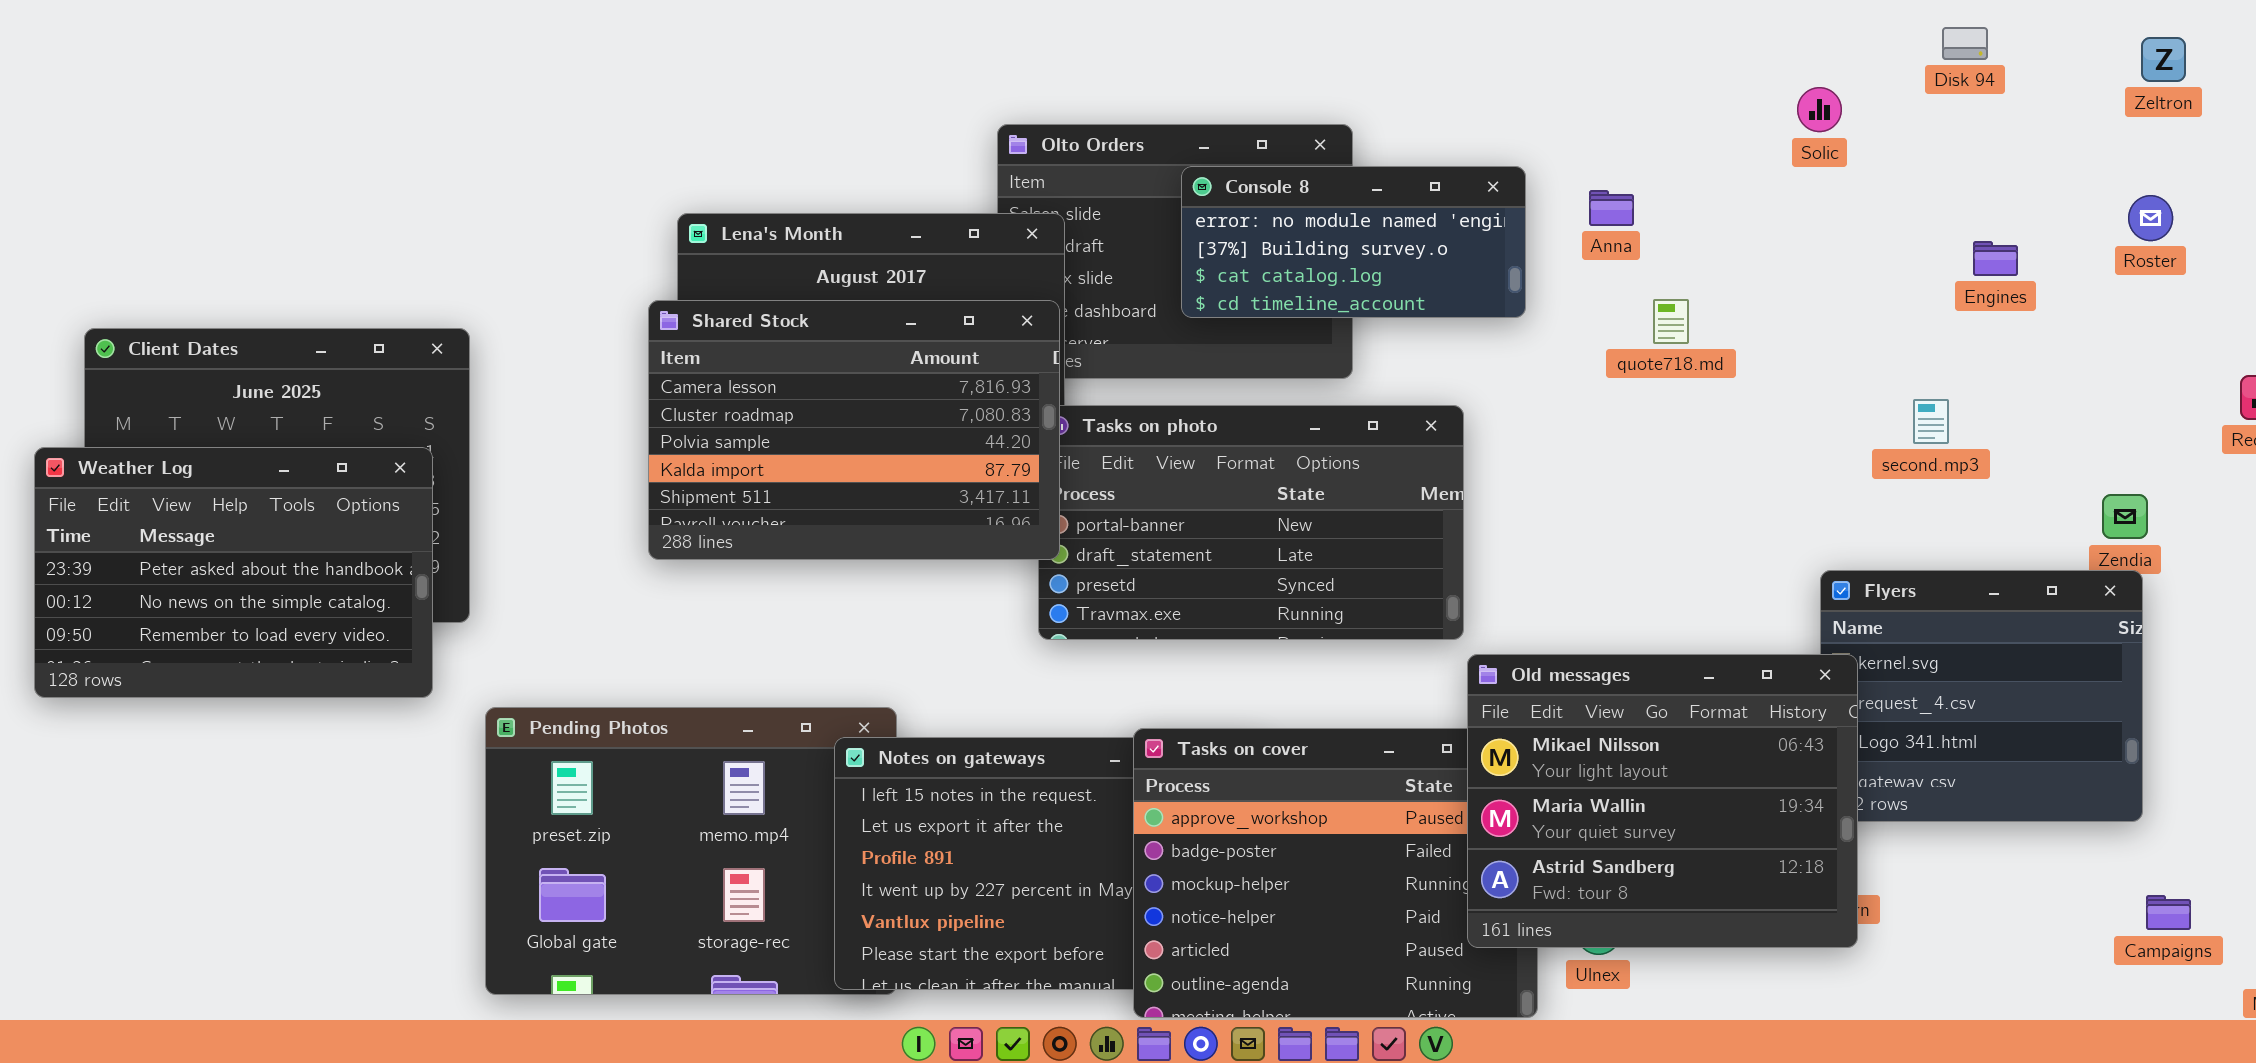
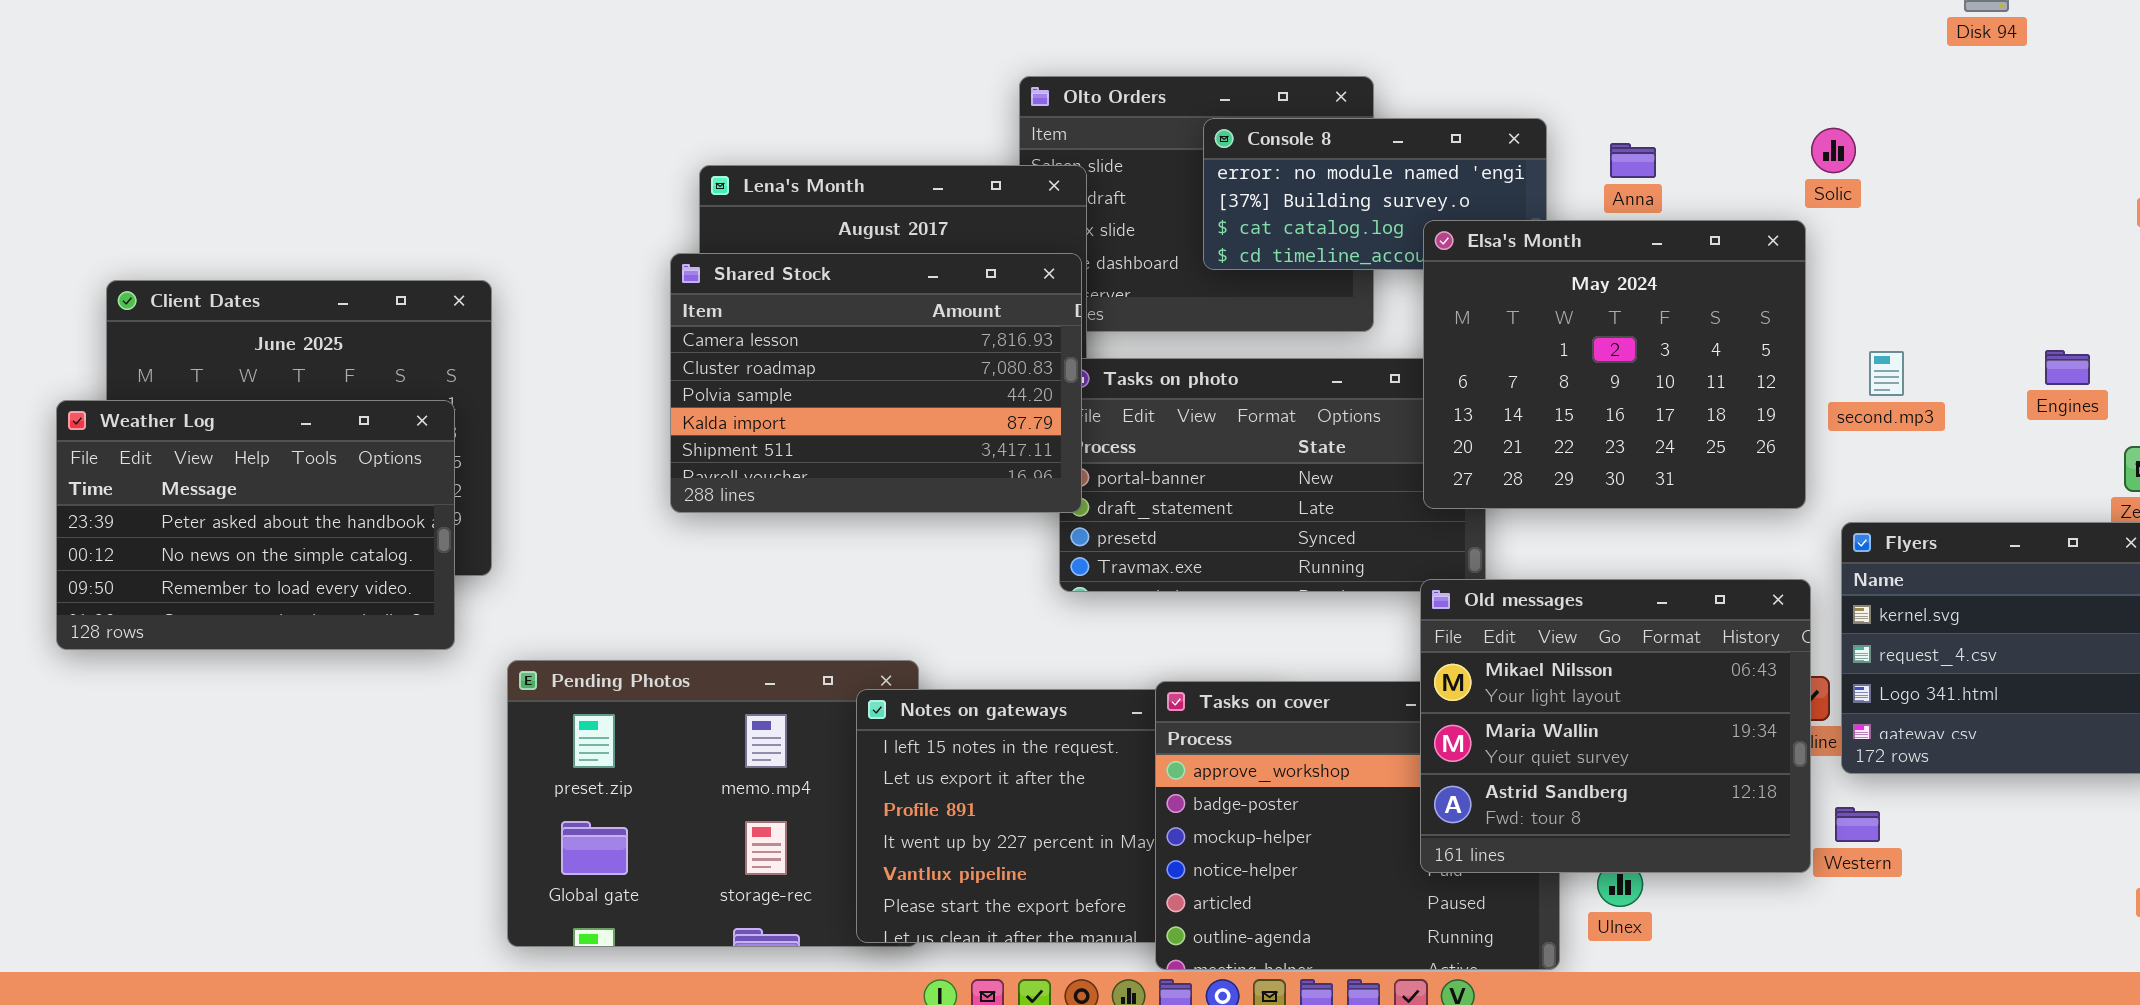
Solic: [1797,87,1842,132] -> [1811,128,1856,173], moved
Engines: [1973,241,2018,276] -> [2045,350,2090,385], moved
Elsa's Month: none -> [1423,220,1806,509], opened
second.mp3: [1913,399,1949,444] -> [1869,351,1904,396], moved
Old messages: [1467,654,1858,948] -> [1420,579,1811,873], moved

